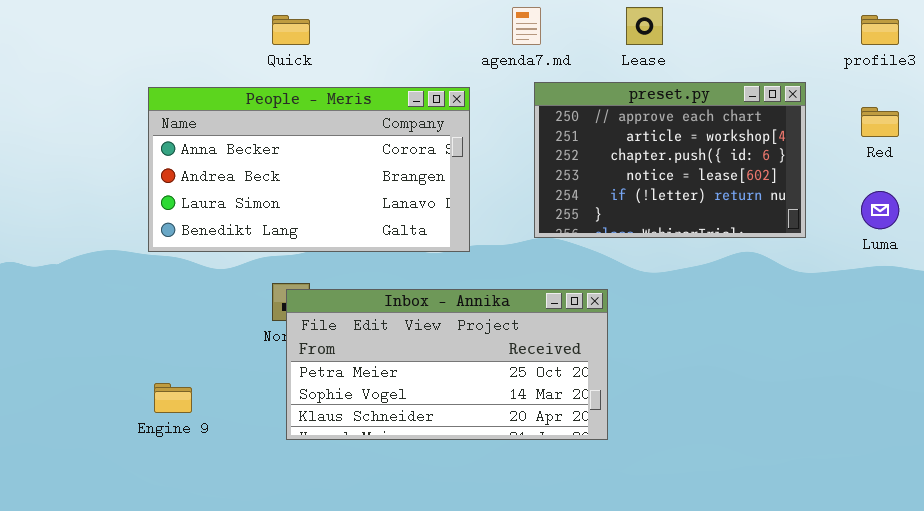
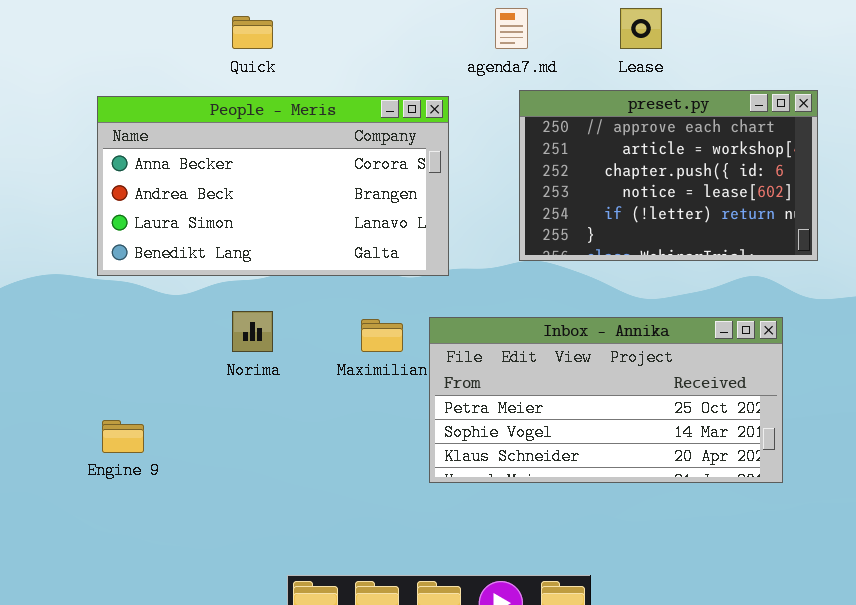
Inbox - Annika: [286,289,608,440] -> [429,317,783,483], moved

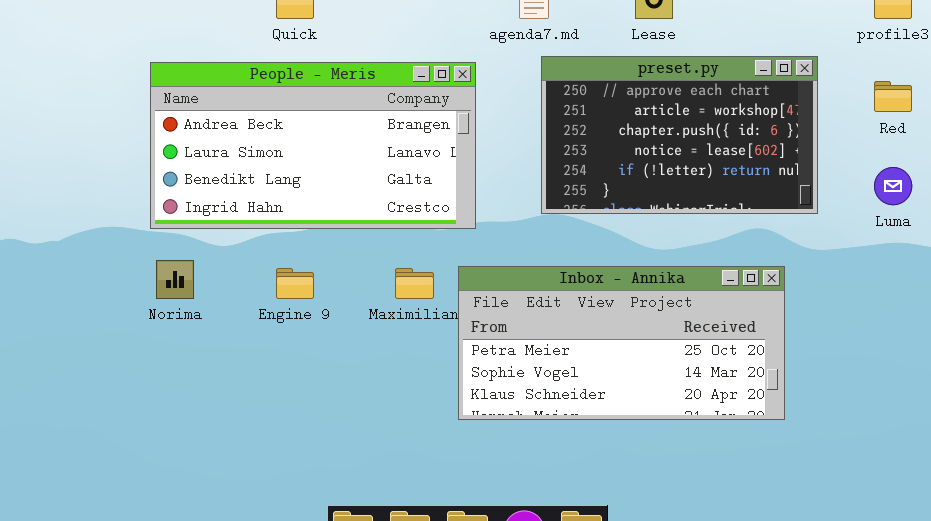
People - Meris: [97,96,449,276] -> [150,62,476,229], scrolled down 1 row
Norima: [232,311,273,352] -> [156,260,194,299], moved
Engine 9: [102,420,144,453] -> [276,268,314,299], moved

